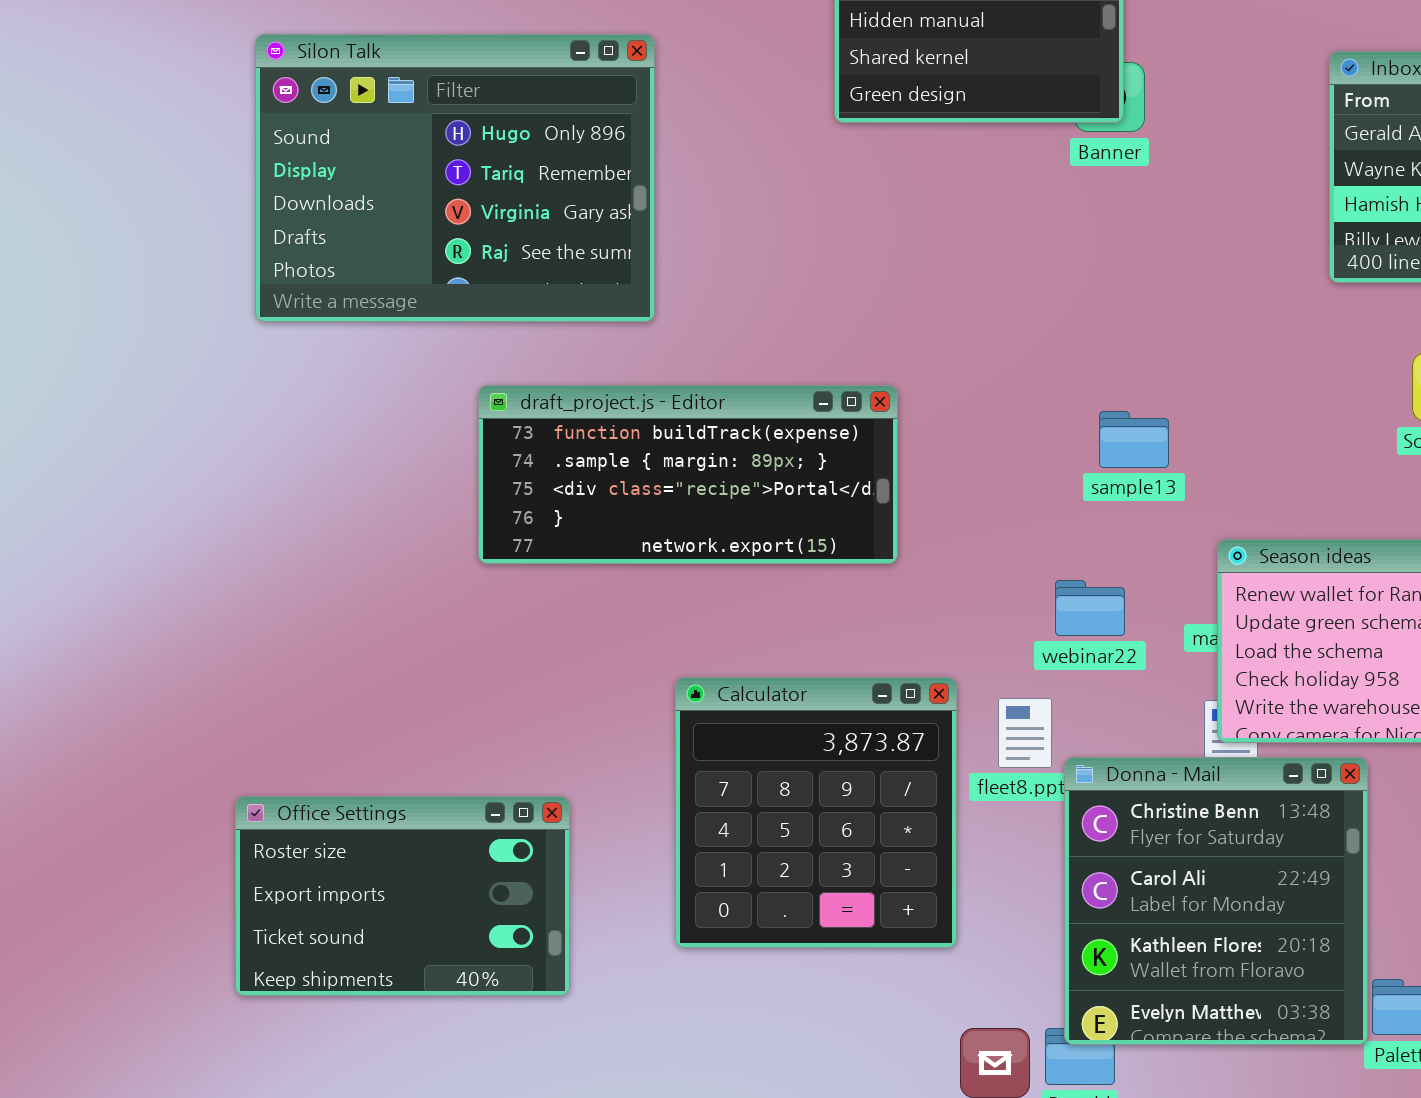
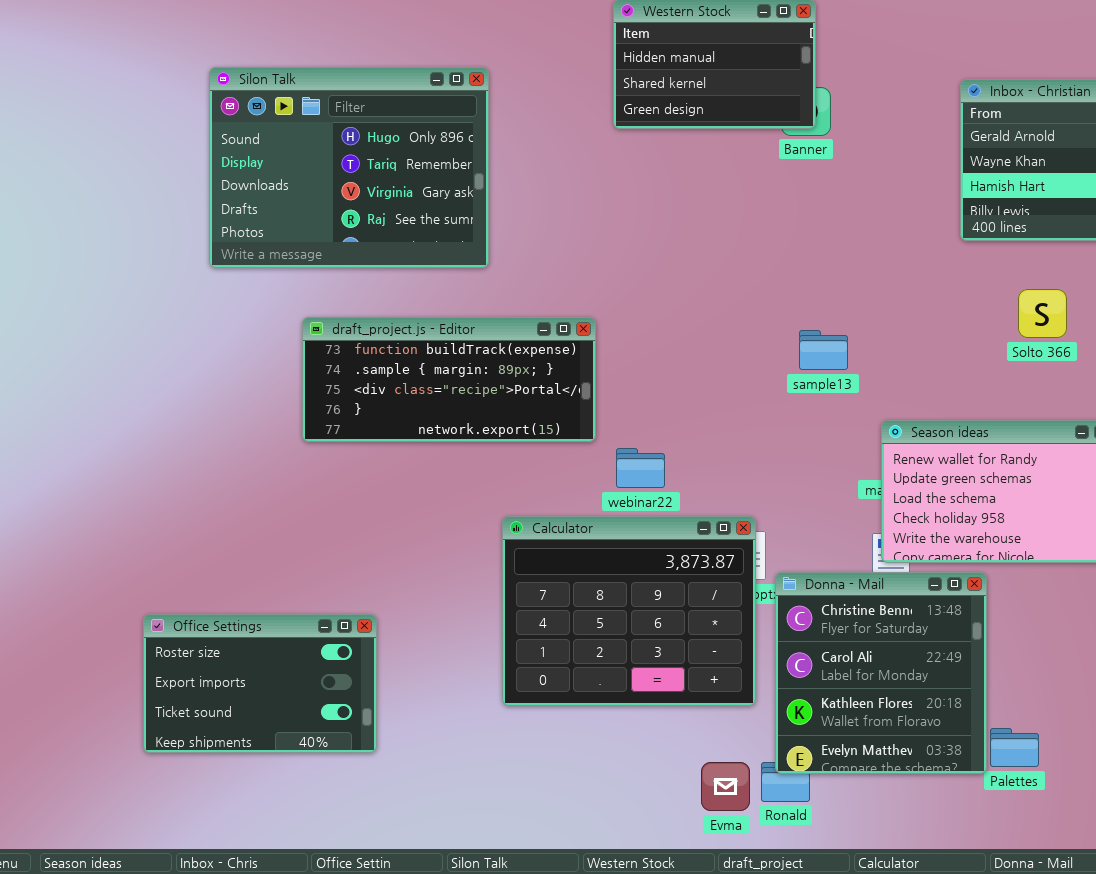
draft_project.js - Editor: [478,385,898,564] -> [302,317,596,442], moved
webinar22: [1055,580,1125,636] -> [616,448,665,488], moved
Calculator: [675,677,957,948] -> [502,516,756,706], resized
Office Settings: [235,796,570,996] -> [143,614,377,753], moved

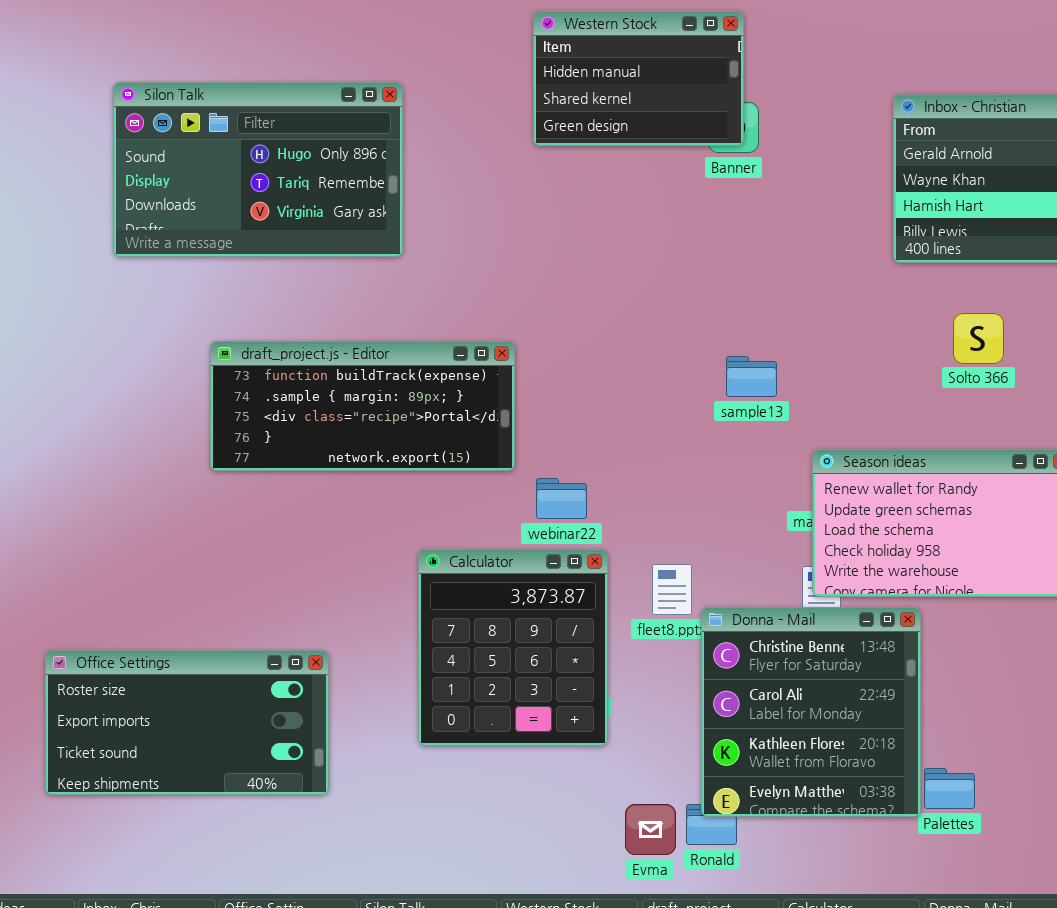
Silon Talk: [209,67,489,268] -> [113,82,403,257], resized
Calculator: [502,516,756,706] -> [418,549,608,746], resized
Office Settings: [143,614,377,753] -> [45,650,329,795], resized

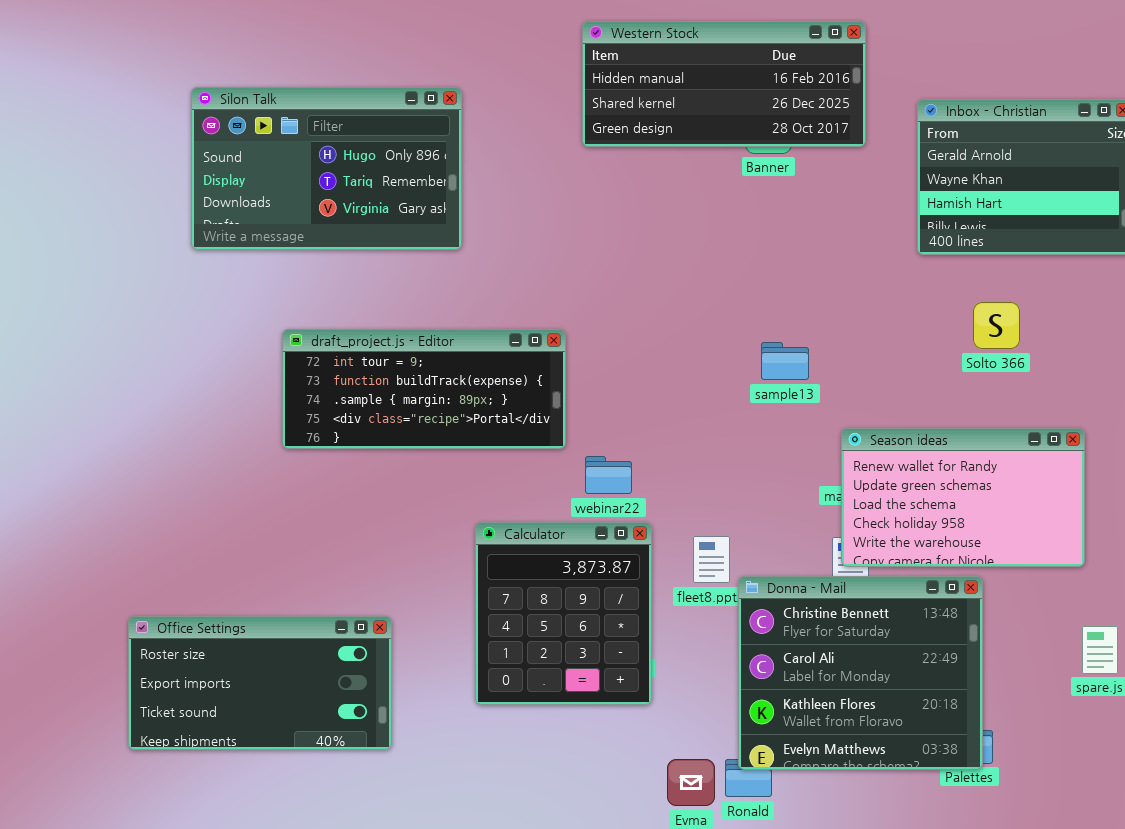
Western Stock: [533,11,744,146] -> [582,21,866,147], resized
draft_project.js - Editor: [210,341,515,471] -> [282,329,566,449], scrolled up 1 row
Donna - Mail: [701,607,921,817] -> [738,576,983,770], resized

